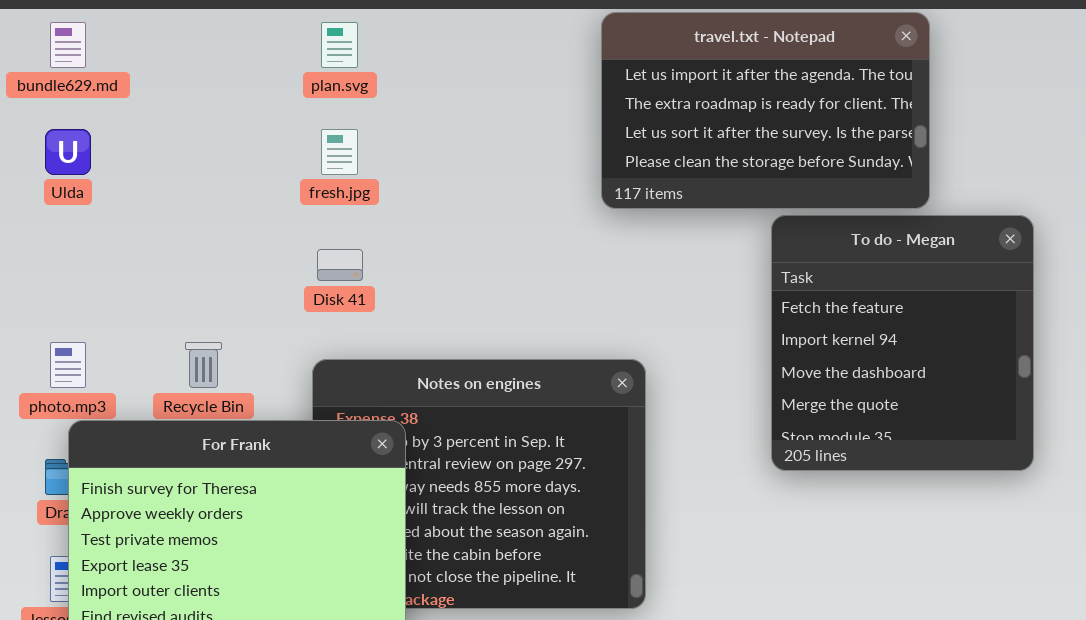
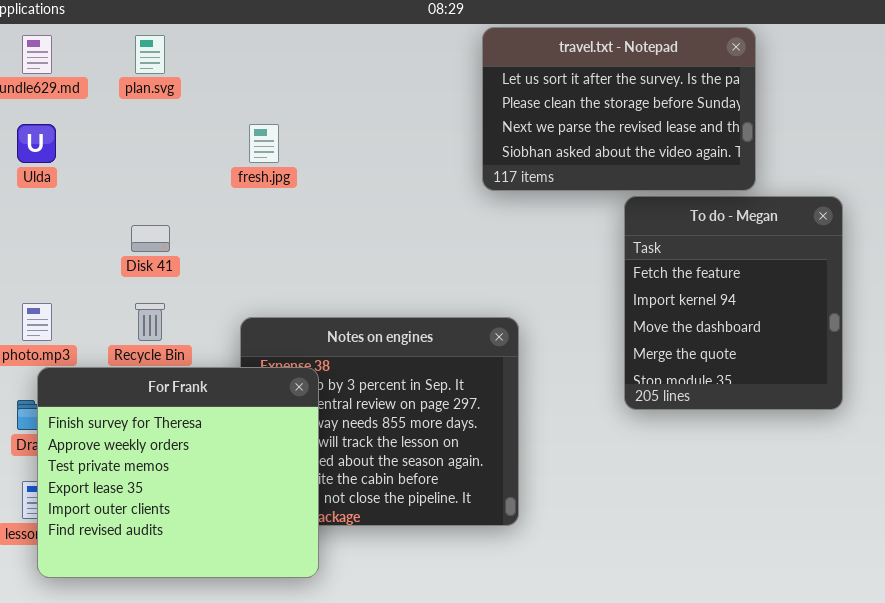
travel.txt - Notepad: [601,12,930,209] -> [482,27,756,191], scrolled down 2 rows
plan.svg: [321,22,358,68] -> [135,35,165,74], moved
Disk 41: [317,249,363,281] -> [131,225,170,252], moved

